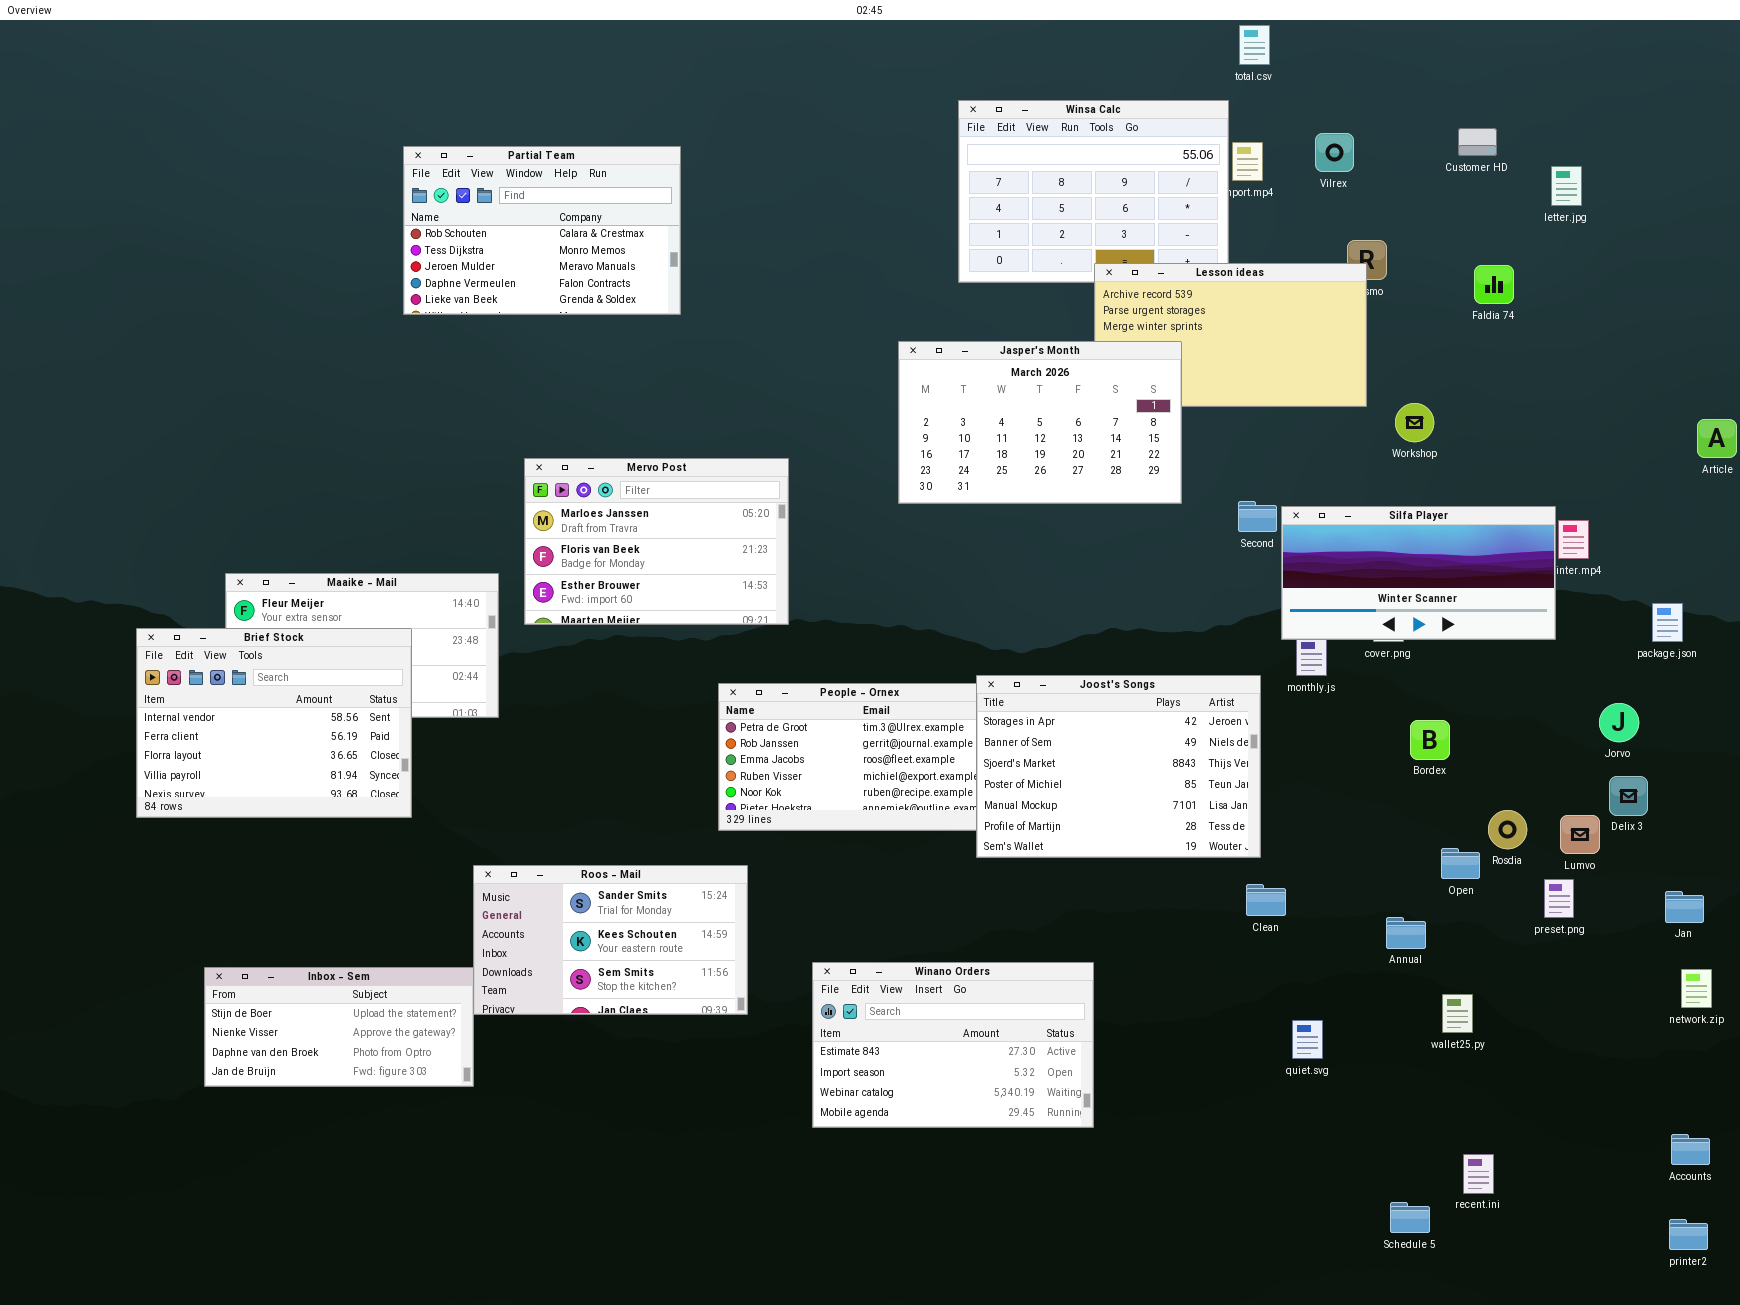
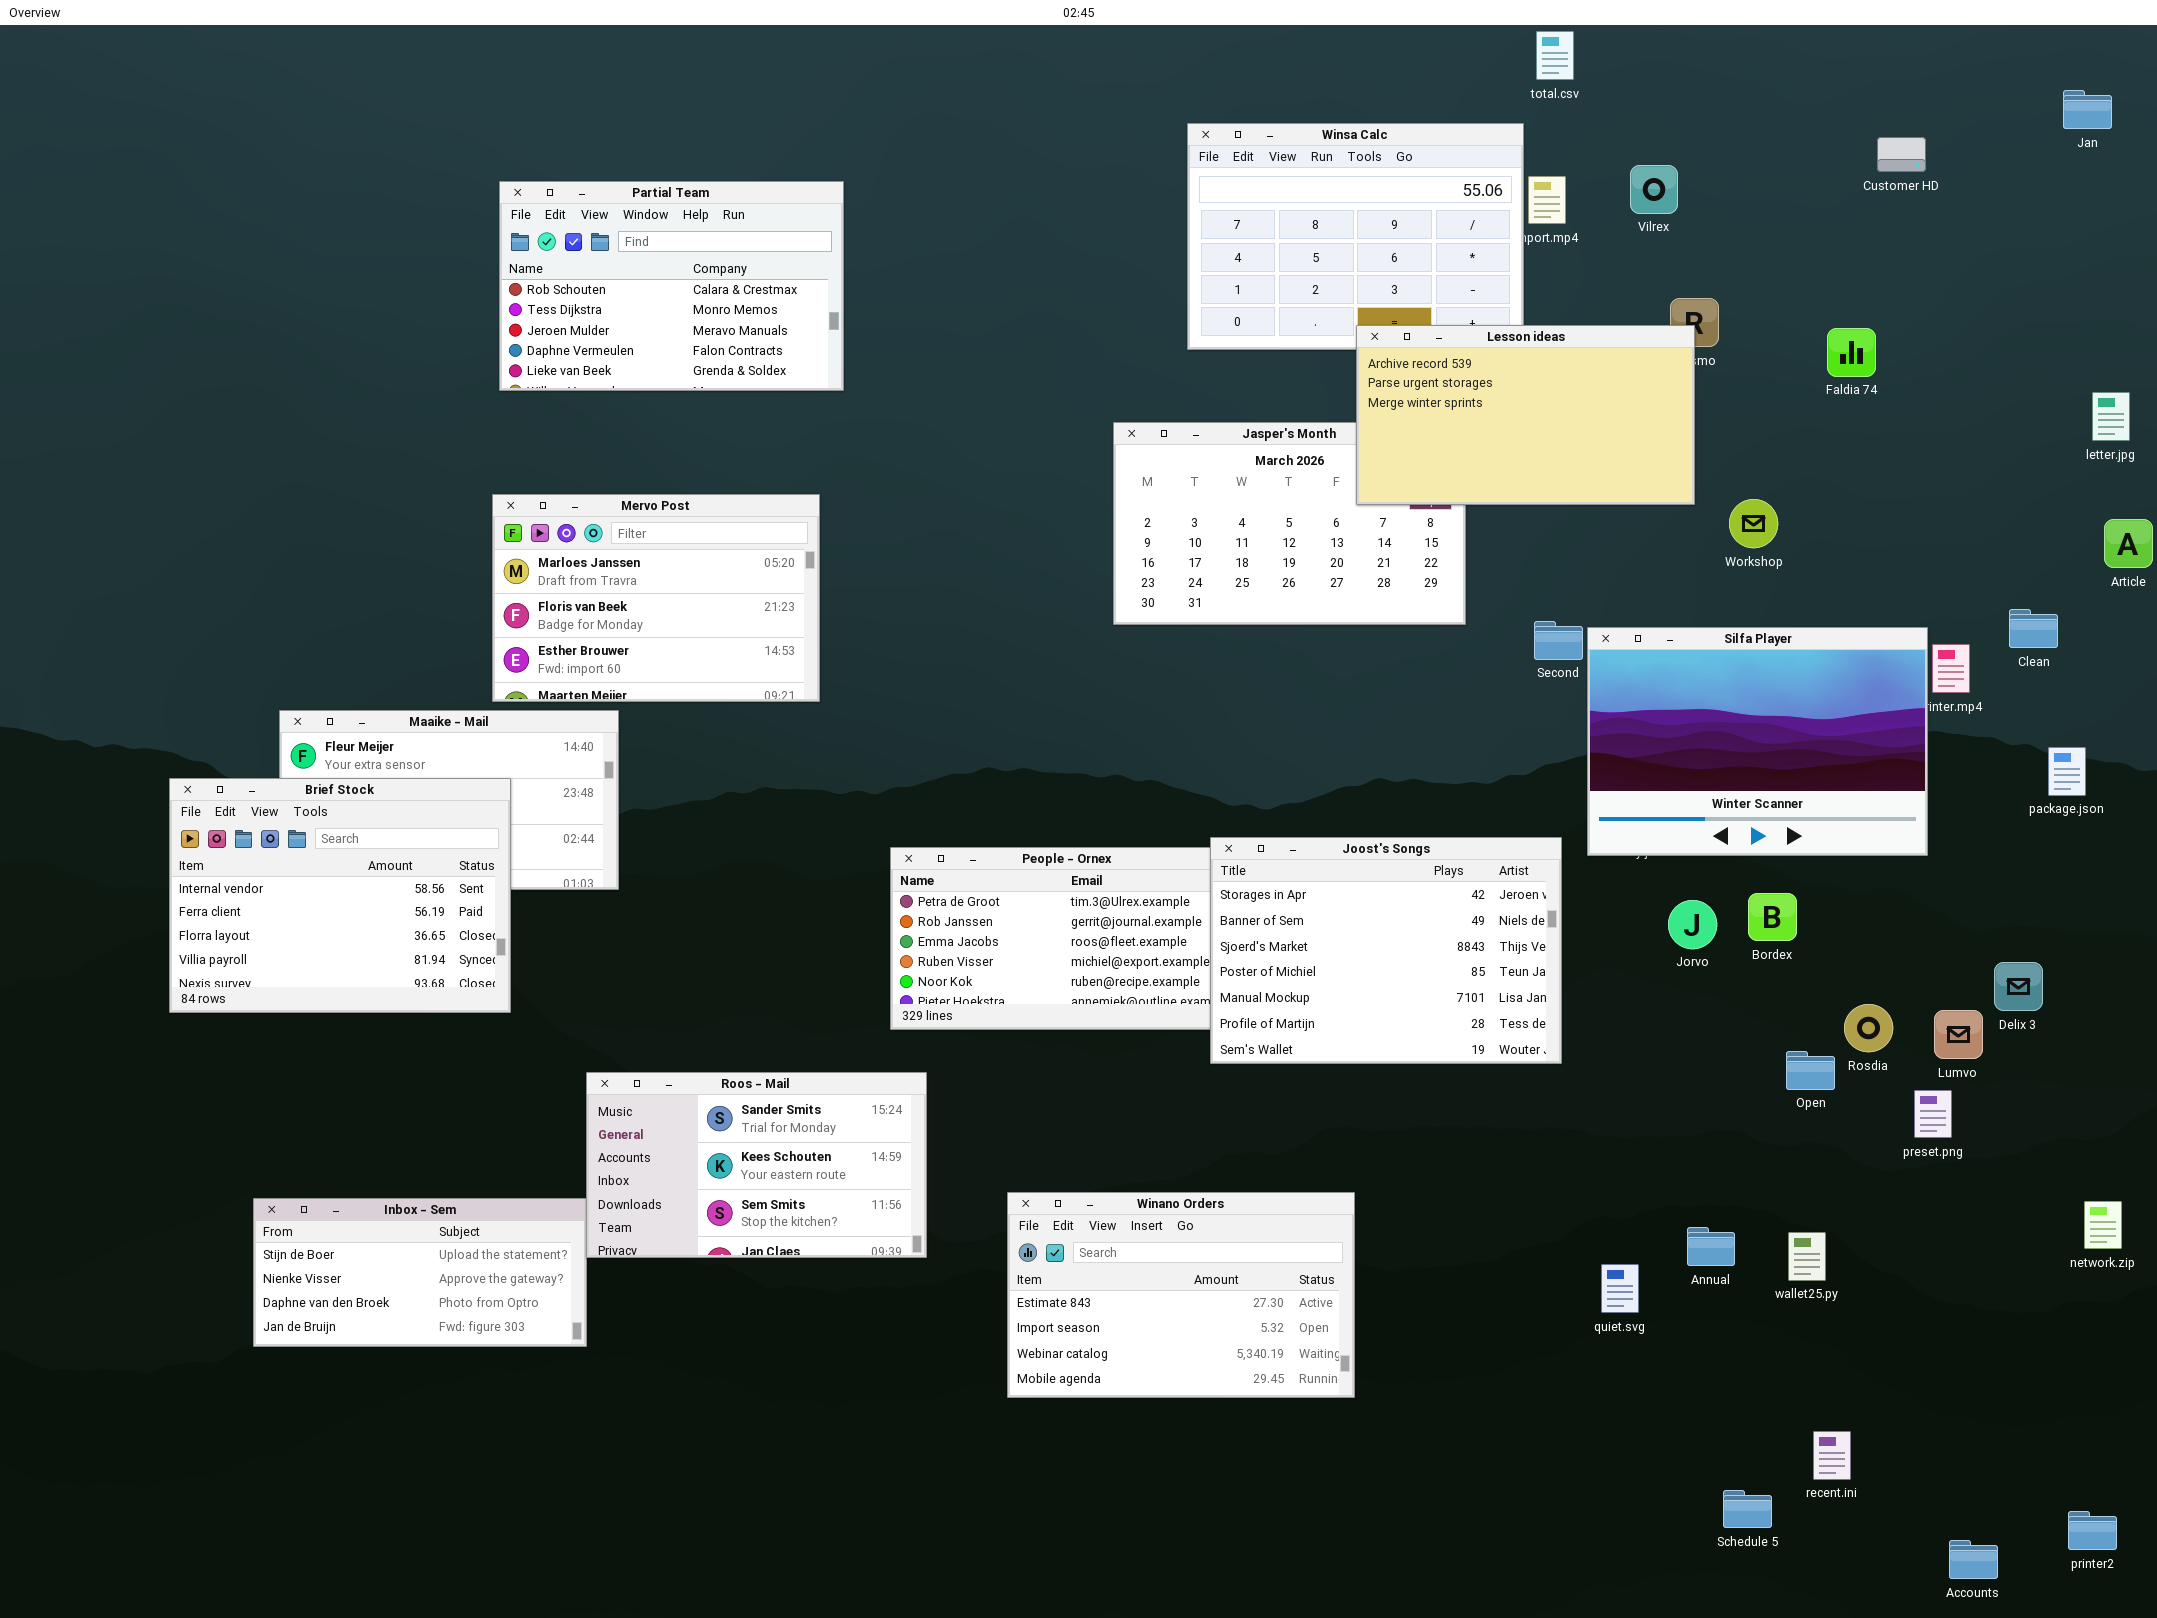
Customer HD: [1458,128,1497,156] -> [1877,137,1926,172], moved
letter.jpg: [1551,166,1582,206] -> [2092,392,2130,441], moved
Lesson ideas: [1094,263,1367,407] -> [1356,325,1695,505], raised
Mervo Post: [524,458,789,625] -> [492,494,820,702], moved
Silfa Player: [1281,506,1556,640] -> [1587,627,1928,856], resized
Jorvo: [1599,703,1639,742] -> [1668,900,1717,949], moved
Clean: [1246,884,1286,916] -> [2009,609,2058,648], moved
Jan: [1665,891,1704,923] -> [2063,90,2112,129], moved
Annual: [1386,917,1426,949] -> [1687,1227,1735,1266], moved
Accounts: [1671,1134,1710,1165] -> [1949,1540,1998,1579], moved

